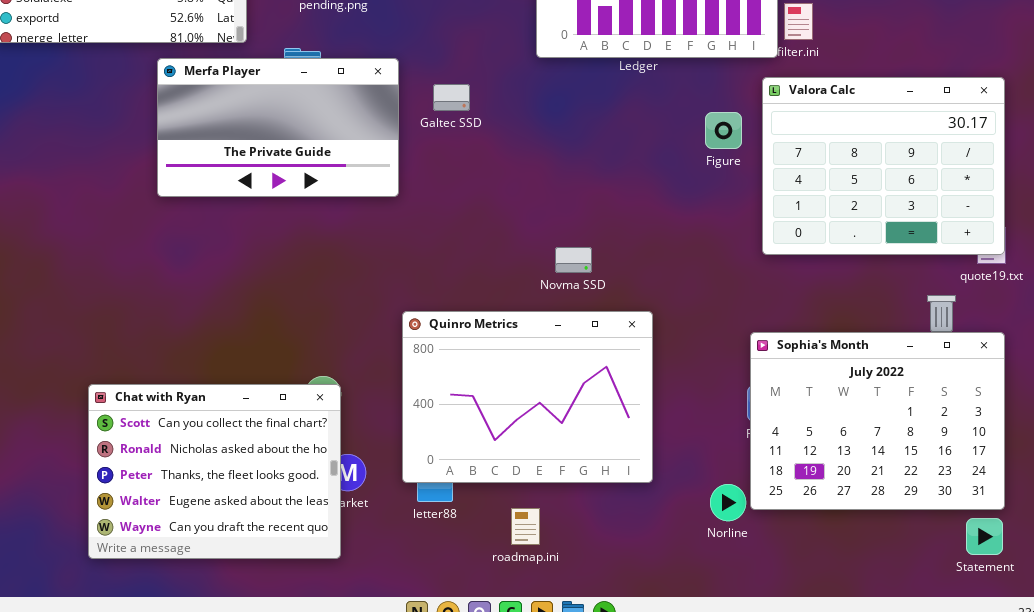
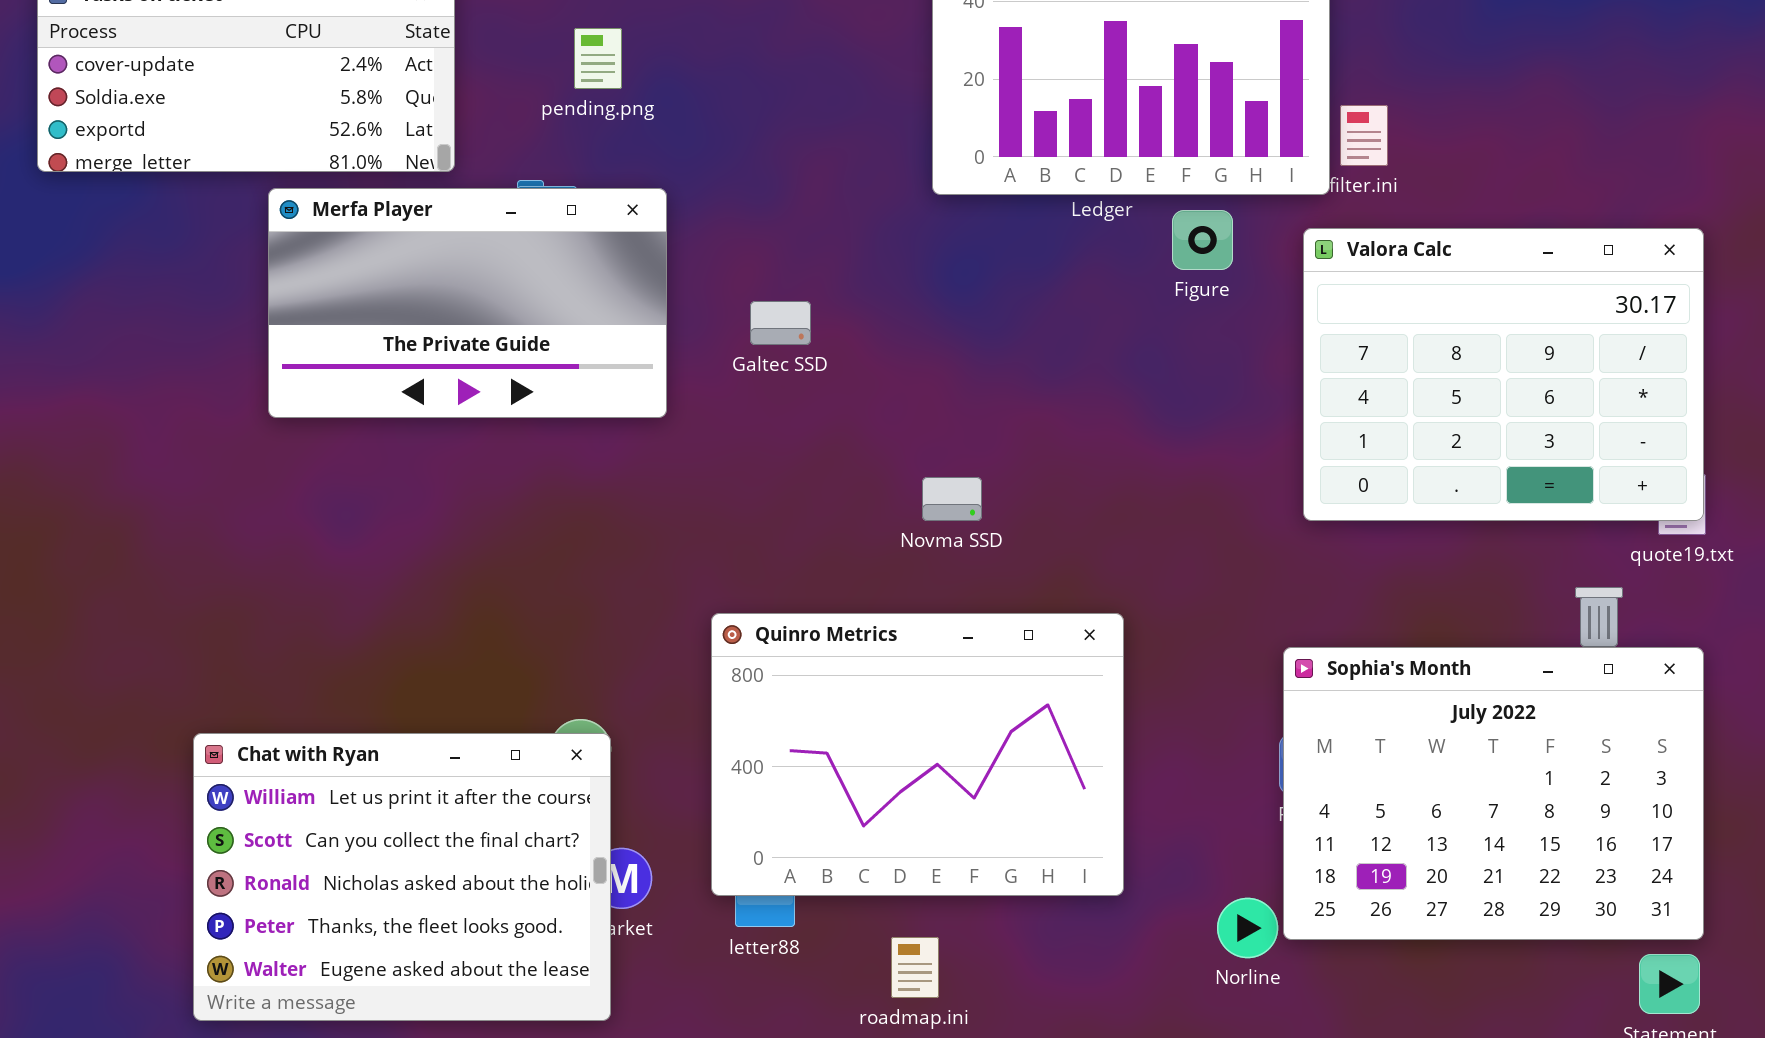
Merfa Player: [157,58,399,197] -> [268,188,667,418], moved
Galtec SSD: [433,84,470,111] -> [750,301,811,345], moved
Figure: [705,112,742,149] -> [1172,210,1233,270], moved
Novma SSD: [555,247,592,273] -> [922,477,982,521], moved
Chat with Ryan: [88,384,341,559] -> [193,733,611,1021], scrolled up 1 row

